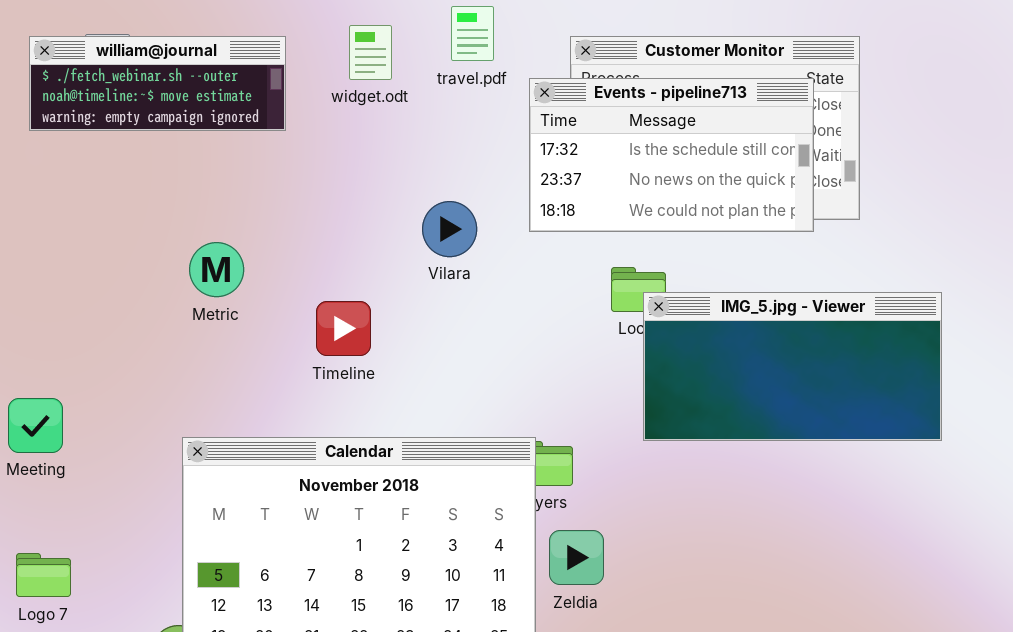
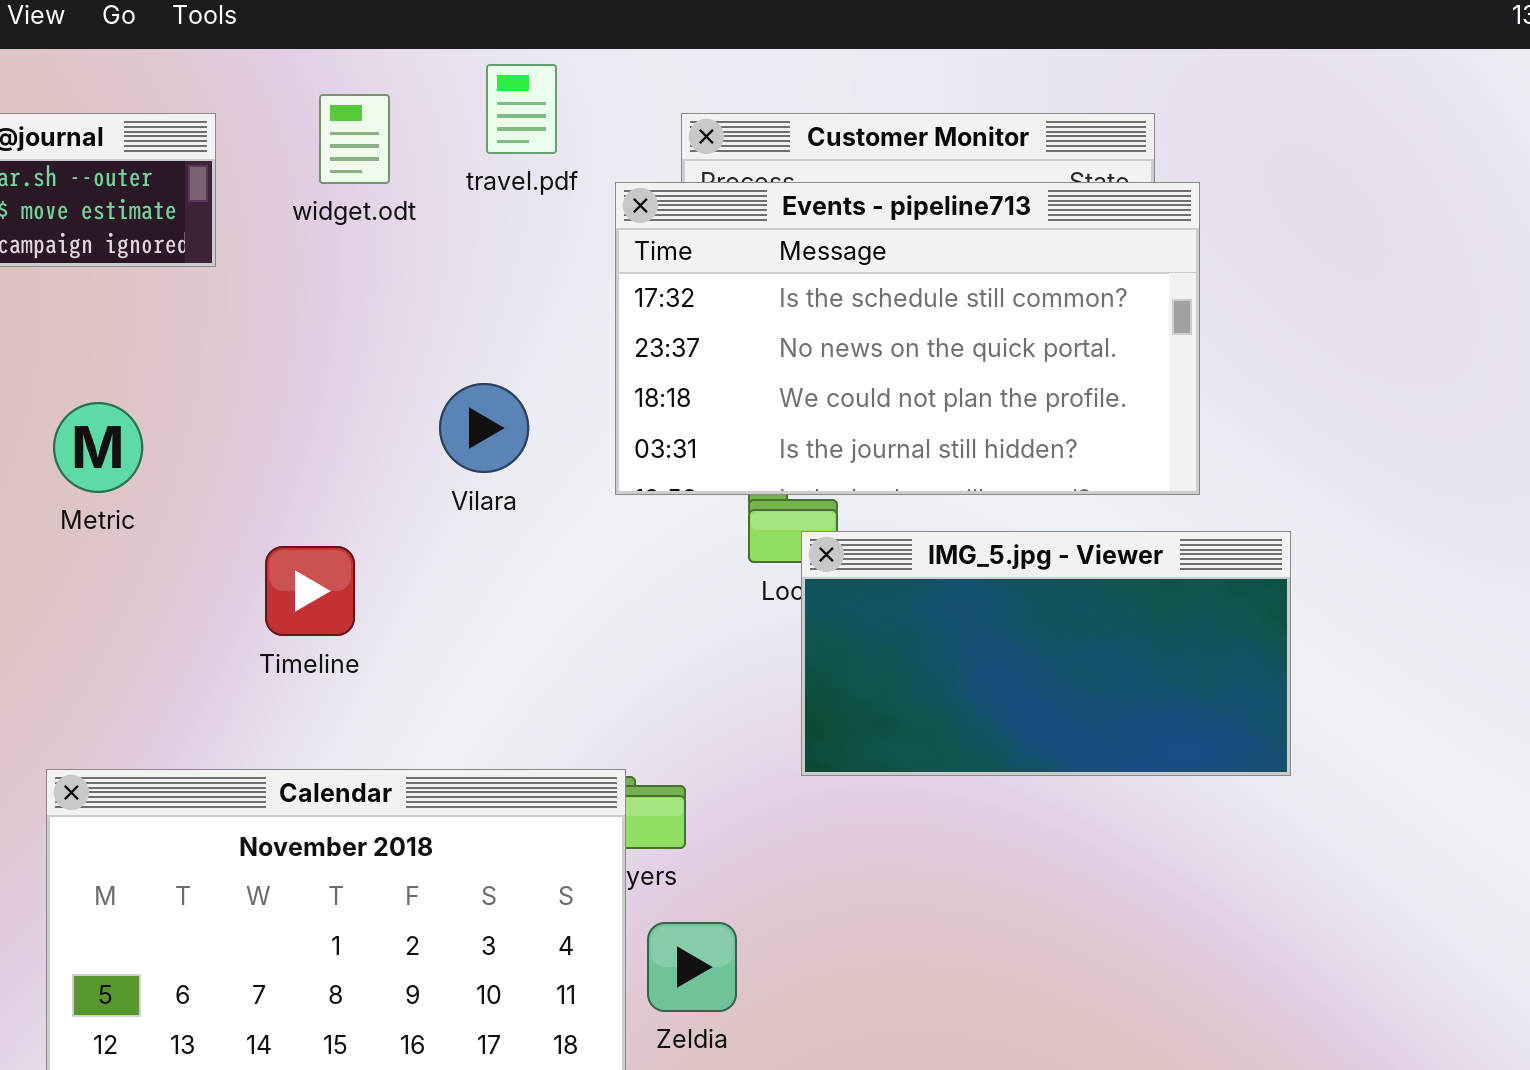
Events - pipeline713: [529,78,814,232] -> [615,182,1200,495], resized
Metric: [189,242,244,297] -> [53,402,143,493], moved

